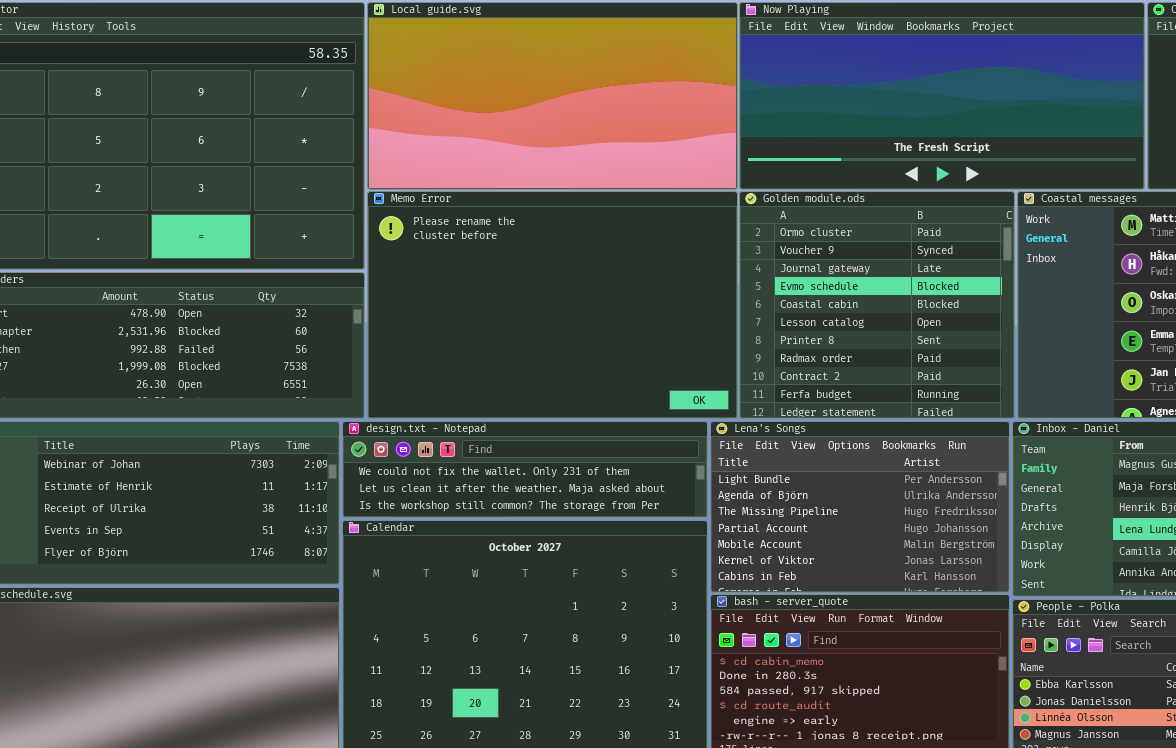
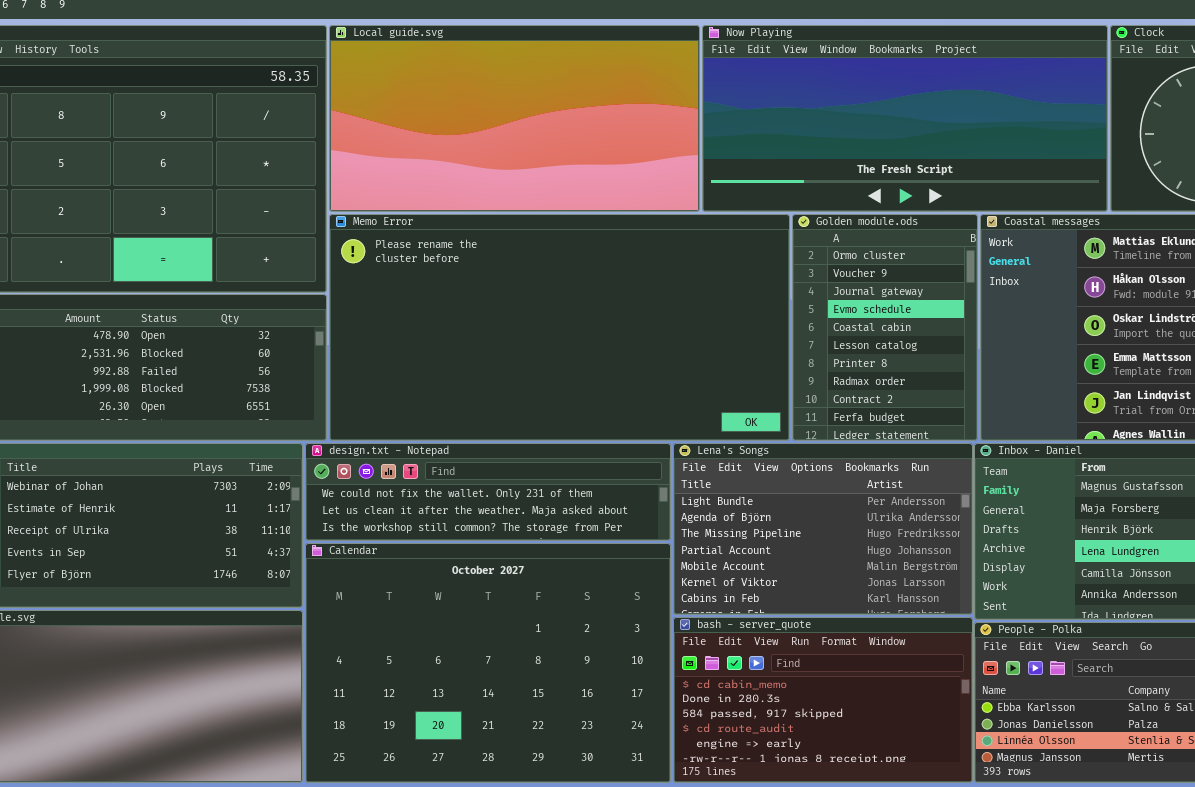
Memo Error: [367,191,738,419] -> [329,214,790,441], resized
Golden module.ods: [739,191,1015,419] -> [792,214,978,441], resized

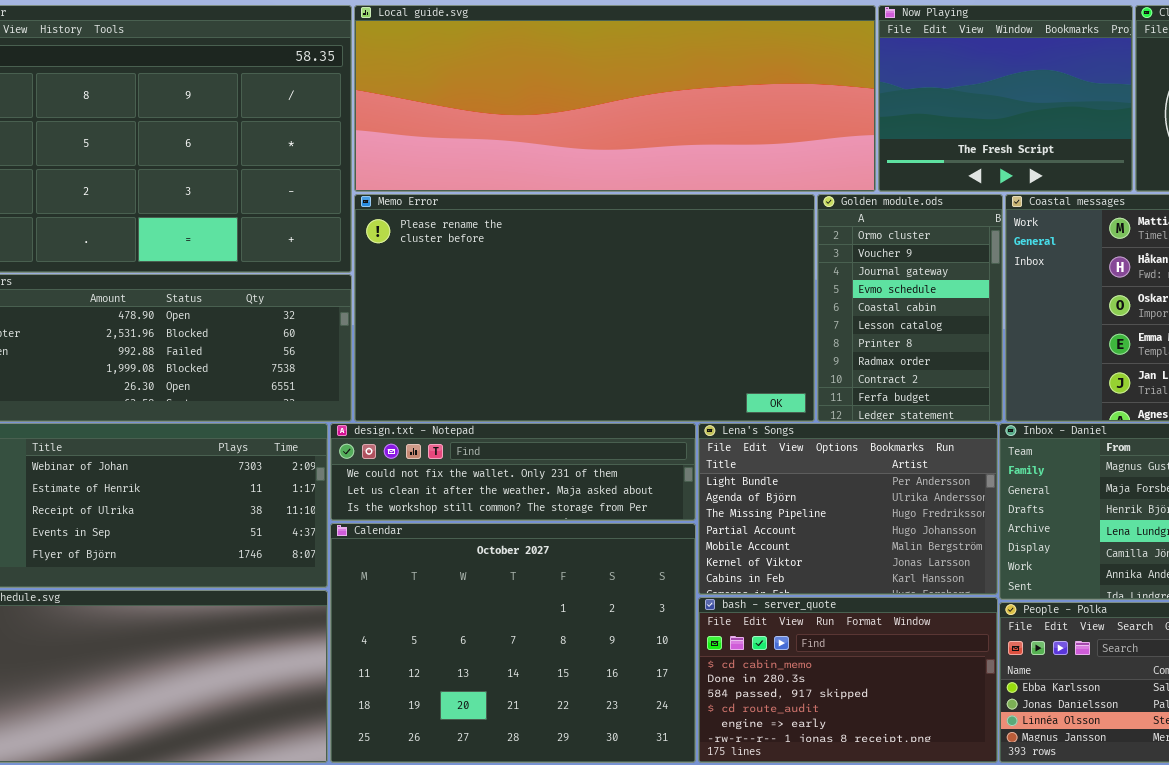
Local guide.svg: [329,25,700,212] -> [354,5,876,192], resized
Now Playing: [702,25,1108,212] -> [878,5,1133,192], resized

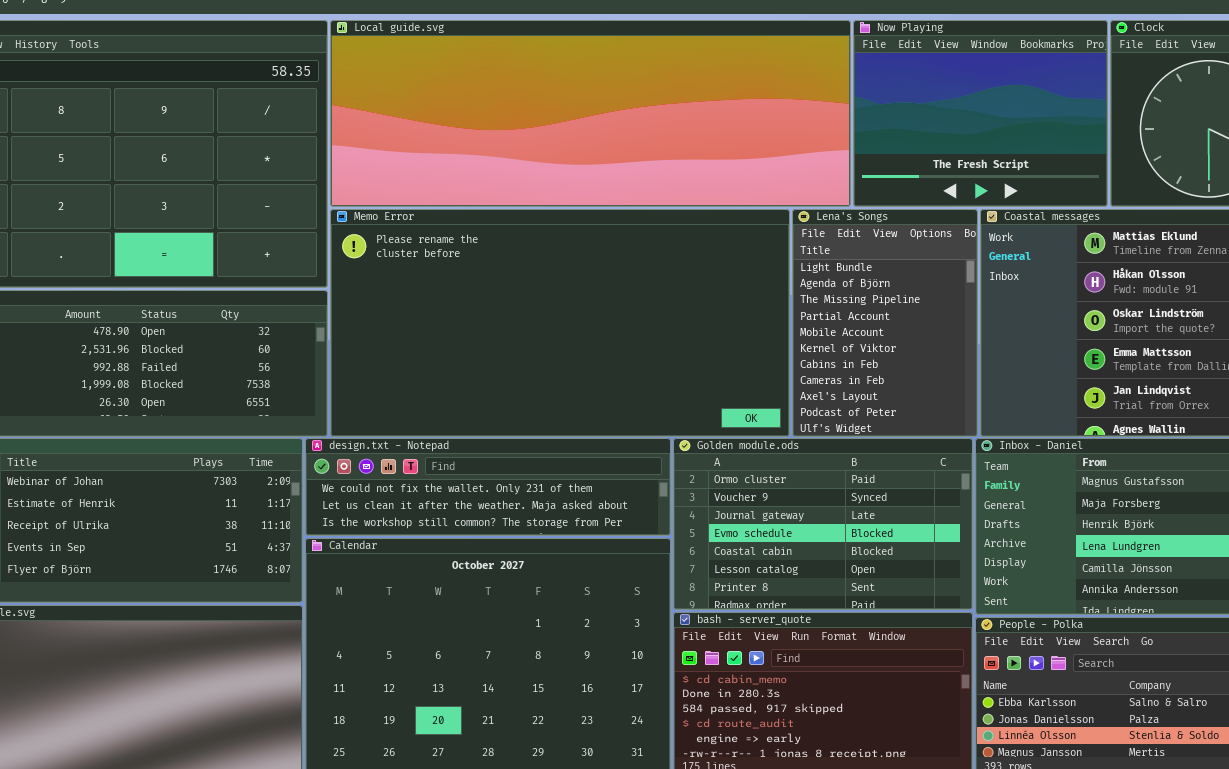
Golden module.ods: [817,194,1003,422] -> [673,438,973,610], moved, resized
Lena's Songs: [698,423,998,595] -> [792,209,978,437], moved, resized

